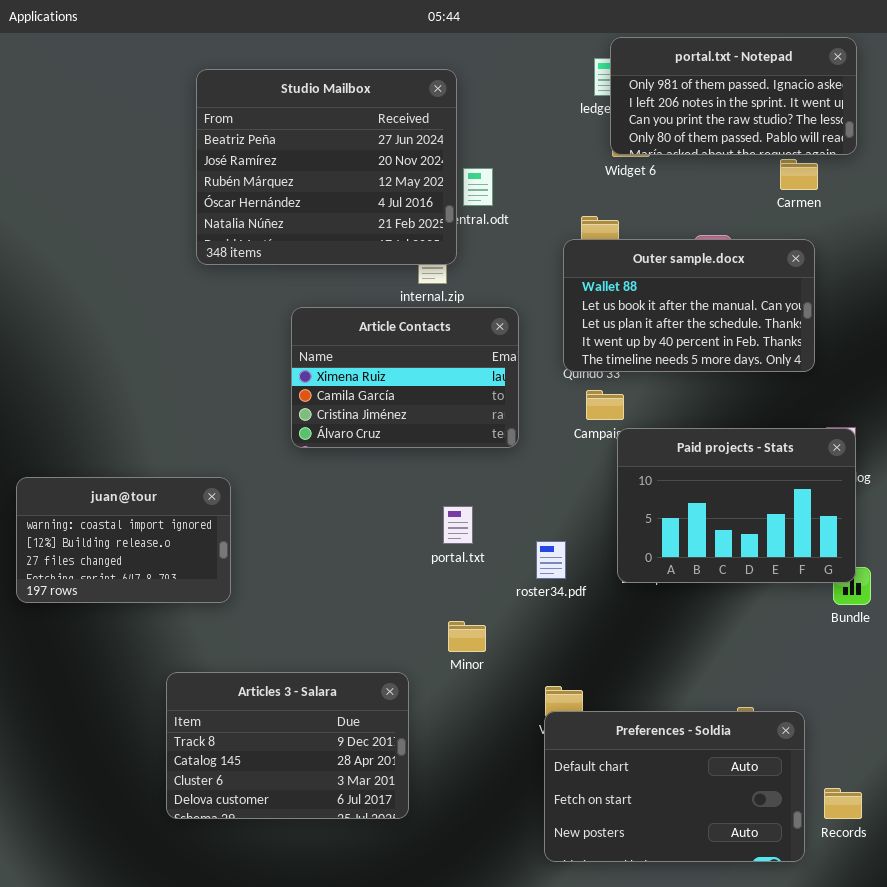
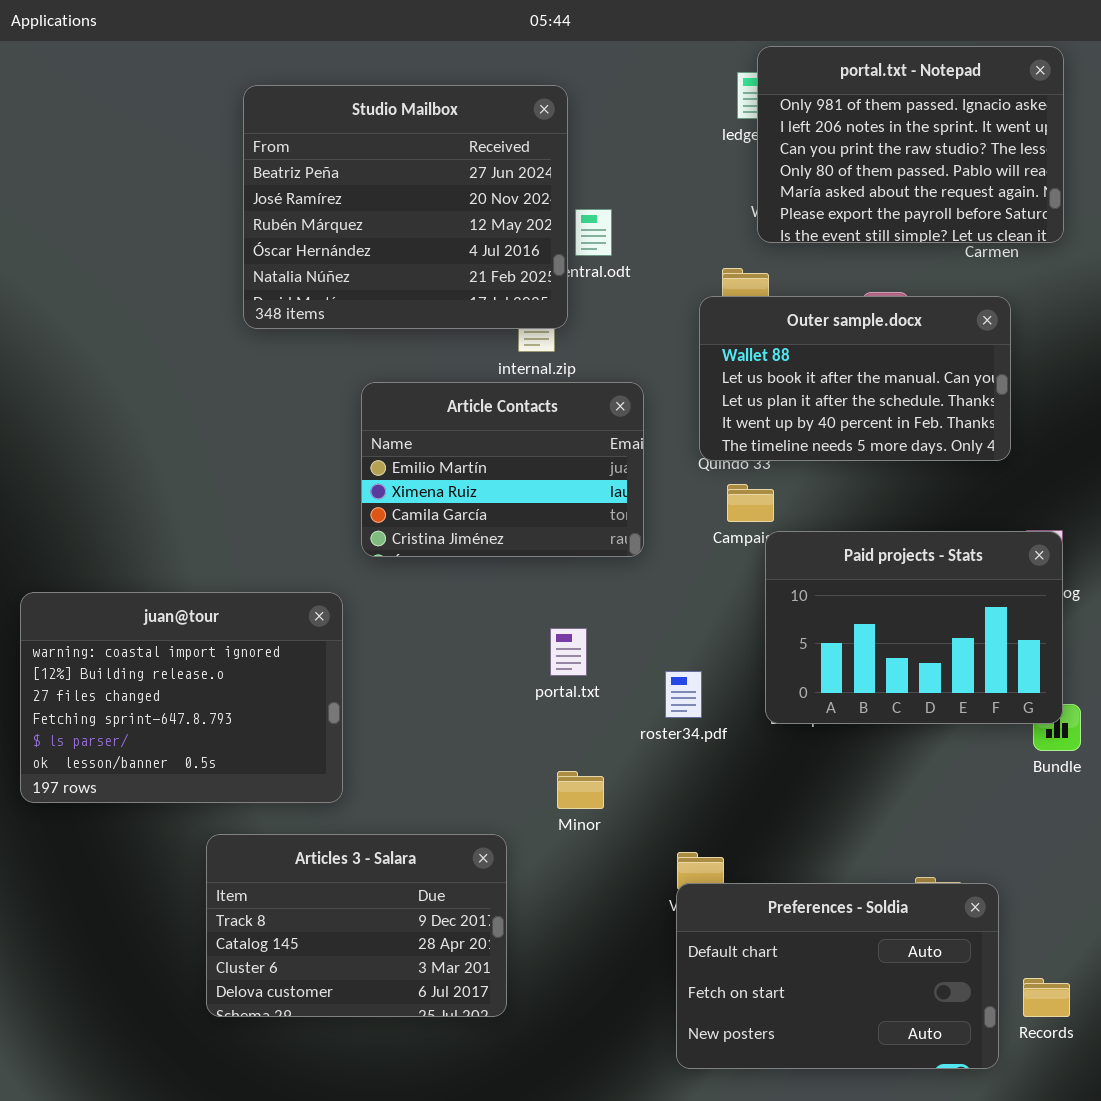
portal.txt - Notepad: [610,37,857,155] -> [757,46,1064,243], resized
Article Contacts: [291,307,519,448] -> [361,382,644,557], scrolled up 1 row
juan@tour: [16,477,231,603] -> [20,592,343,803], resized

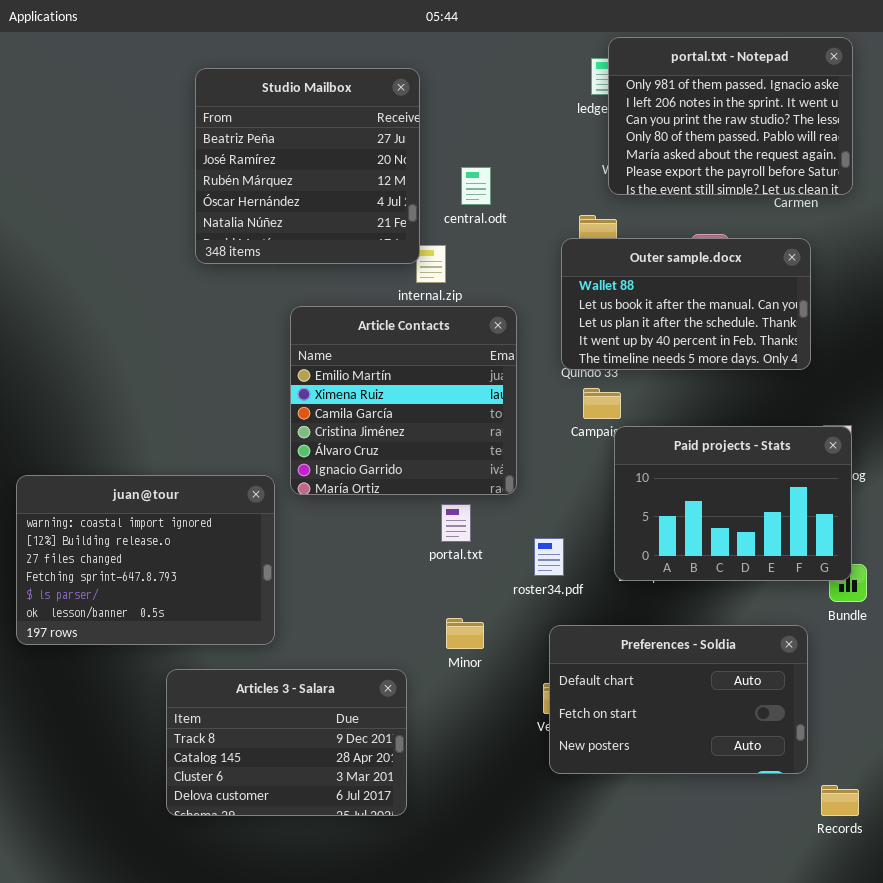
Studio Mailbox: [243,85,568,329] -> [195,68,420,264], resized
Article Contacts: [361,382,644,557] -> [290,306,517,495], resized
Preferences - Soldia: [676,883,999,1069] -> [549,625,808,774], moved

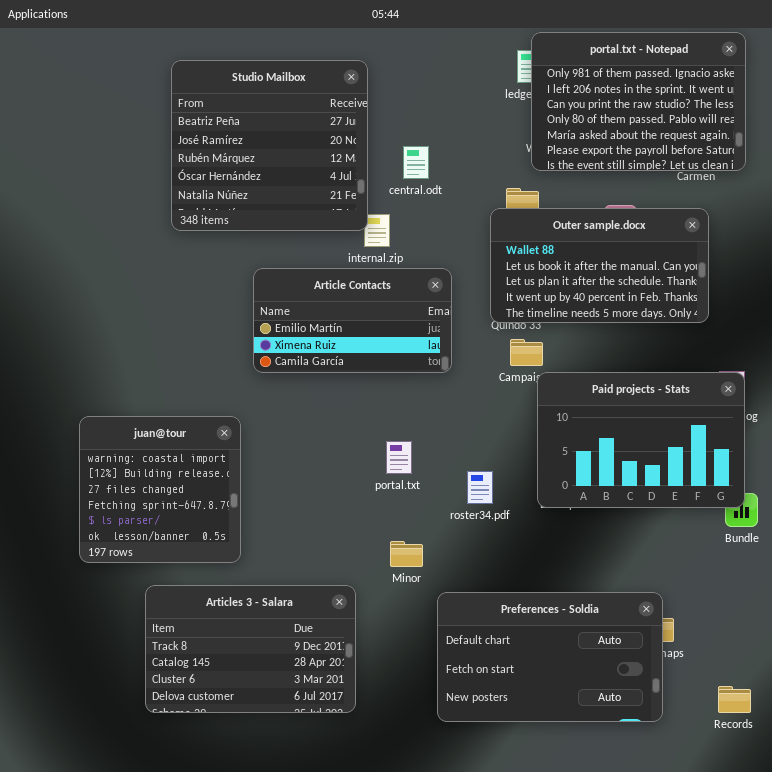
Article Contacts: [290,306,517,495] -> [253,268,452,373], resized
juan@tour: [16,475,275,645] -> [79,416,241,563], resized
Preferences - Soldia: [549,625,808,774] -> [437,592,663,722], moved

